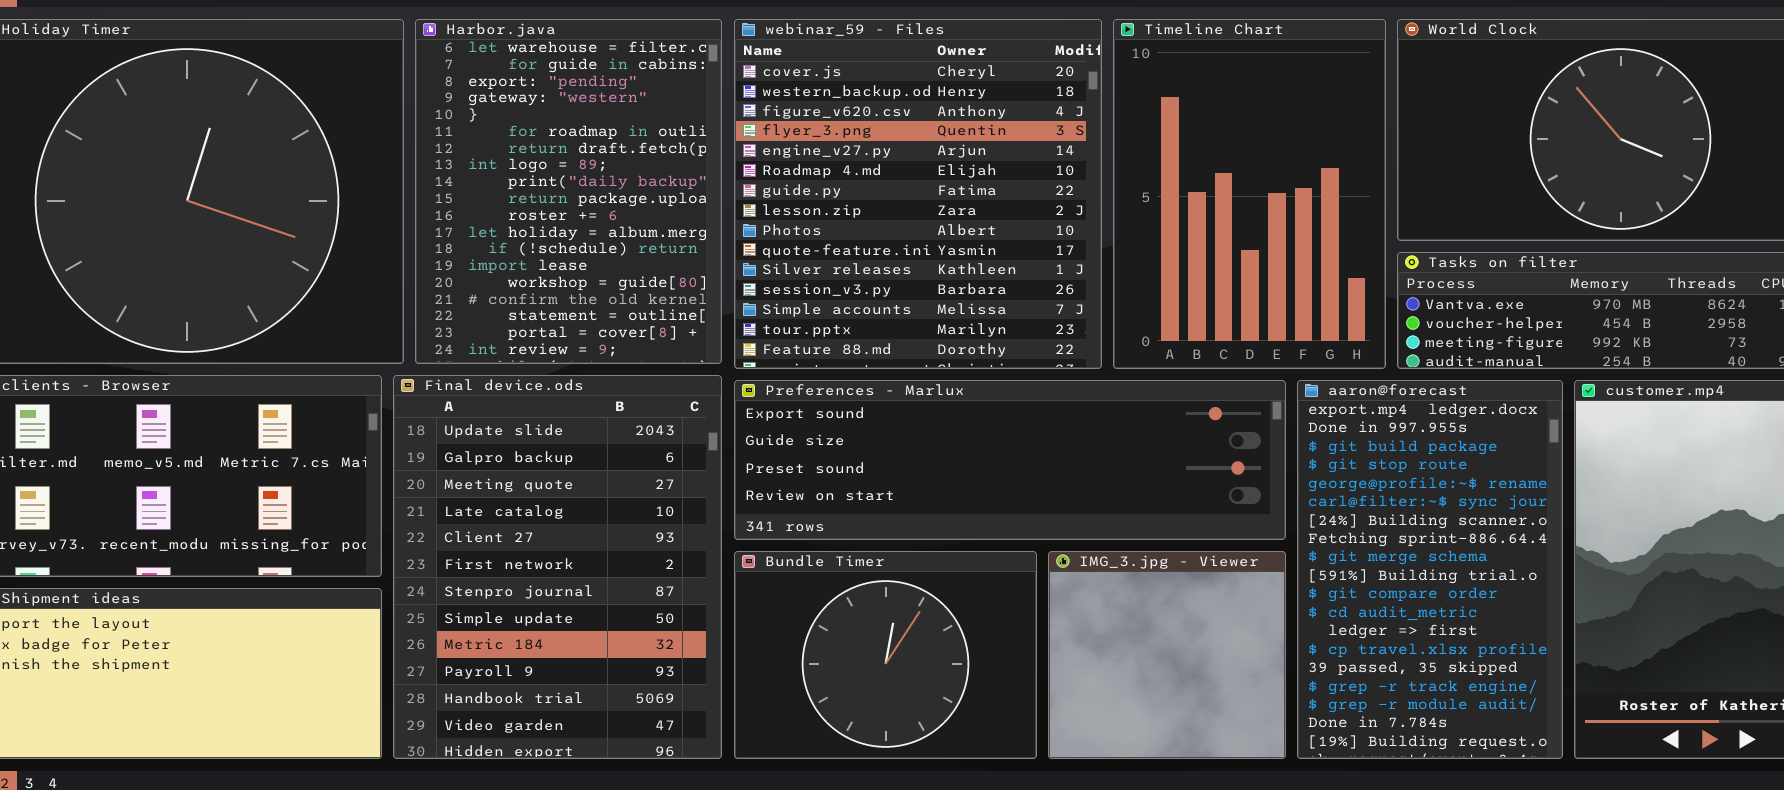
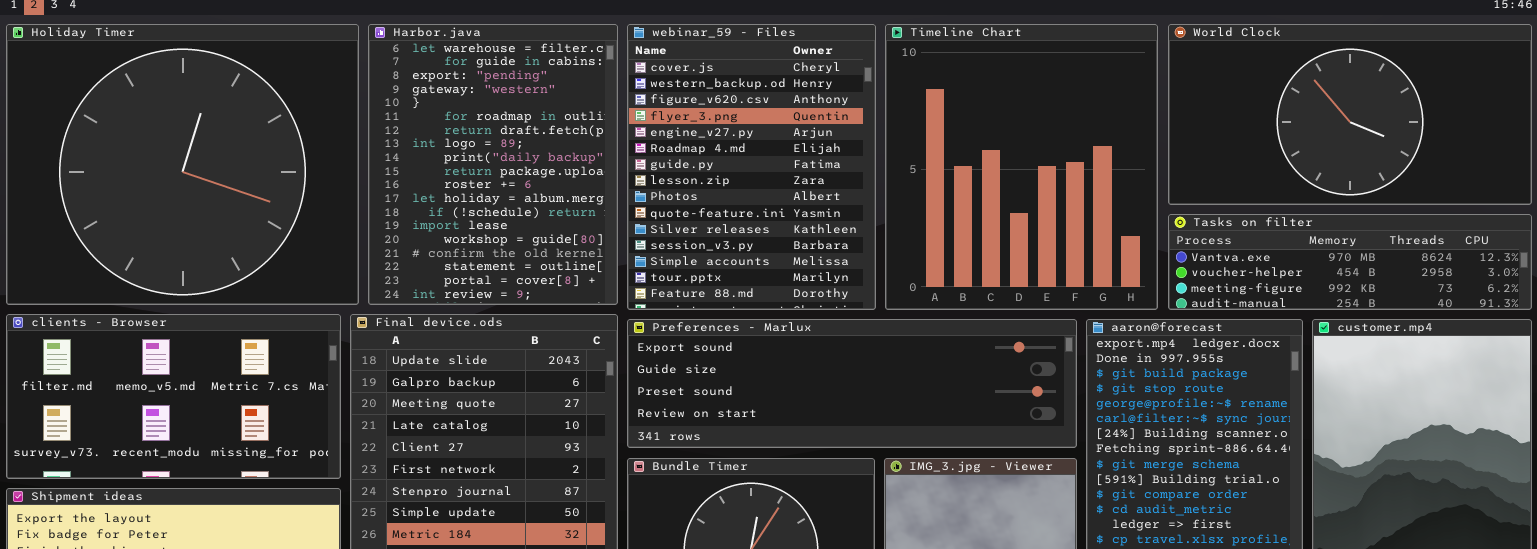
webinar_59 - Files: [734,19,1102,369] -> [627,24,876,310], resized
Timeline Chart: [1113,19,1386,369] -> [885,24,1158,310], resized

